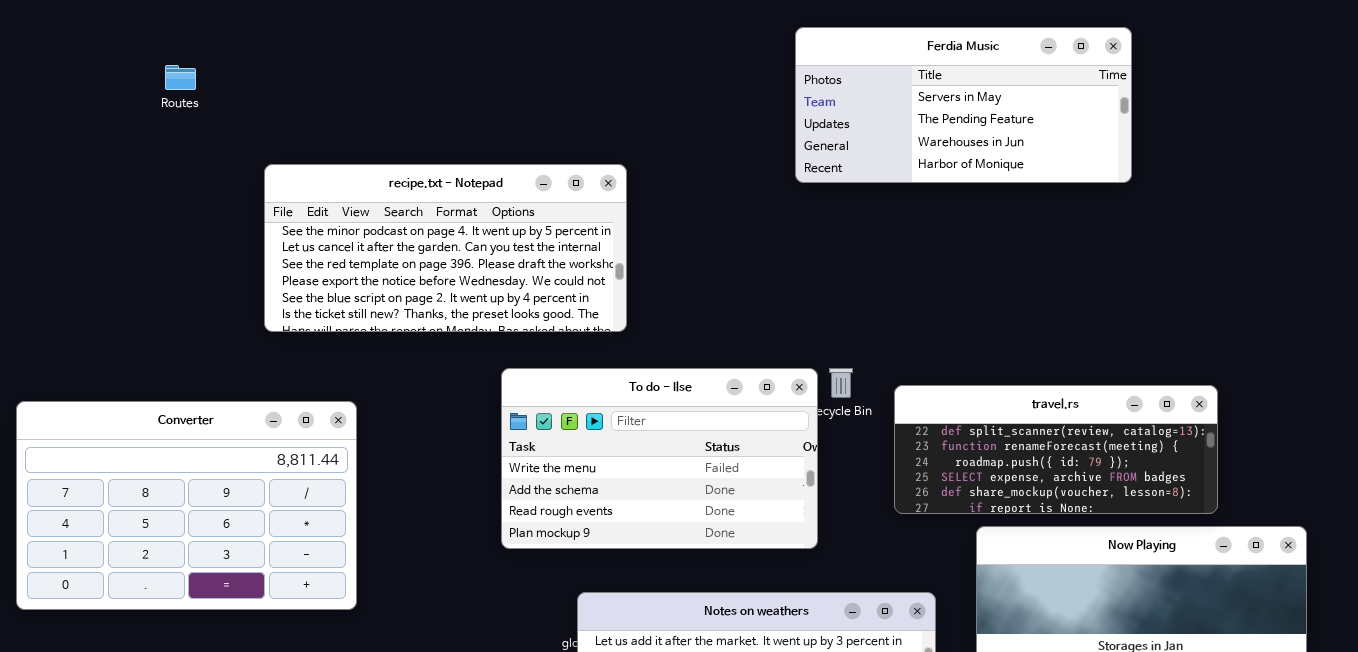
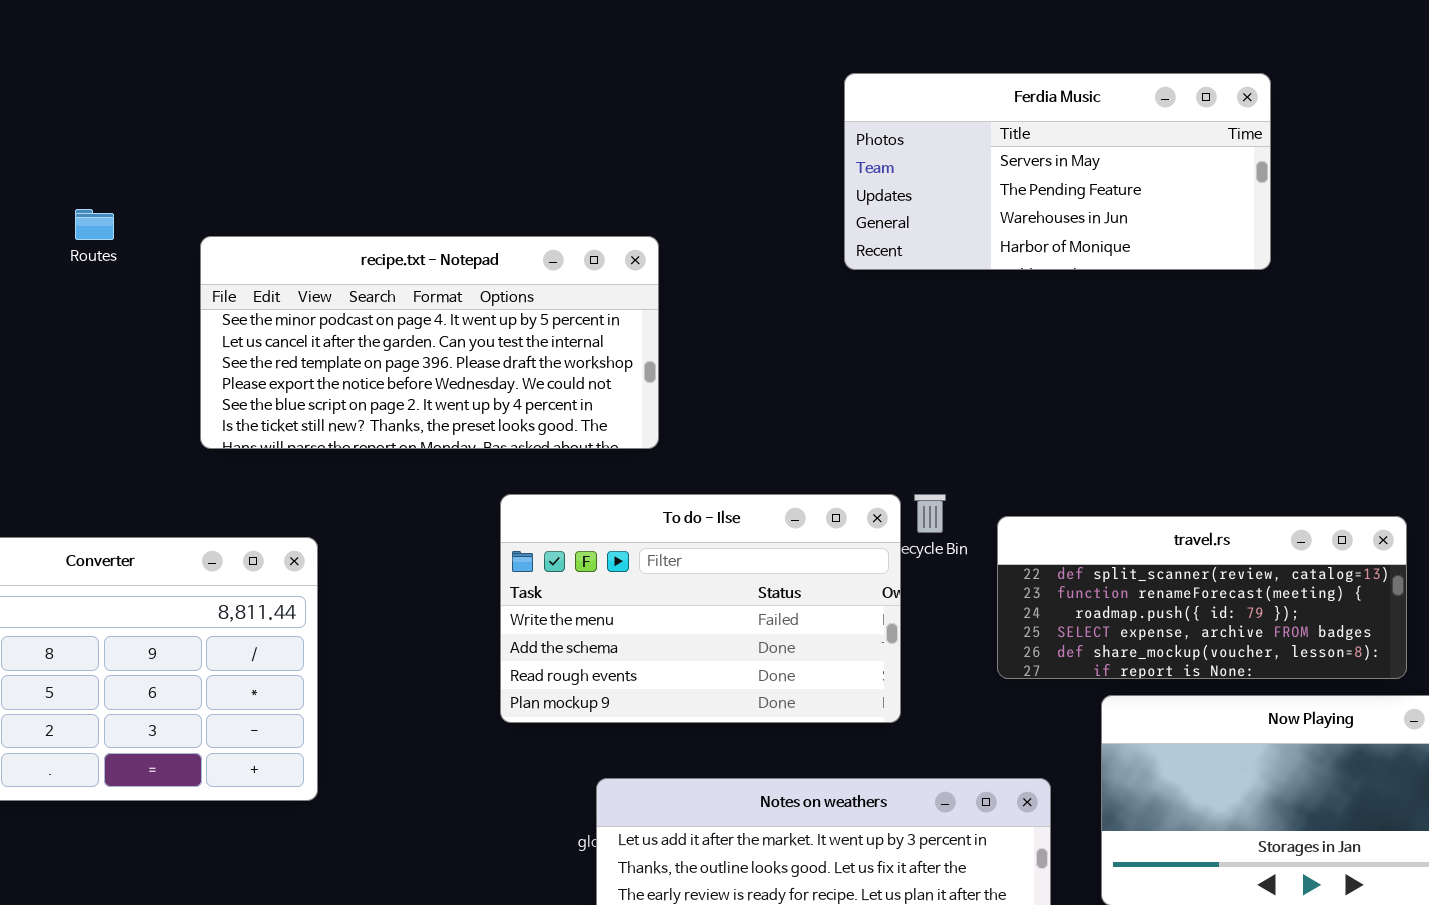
Ferdia Music: [795,27,1132,183] -> [844,73,1271,270], moved
Routes: [165,65,196,90] -> [75,209,114,240], moved

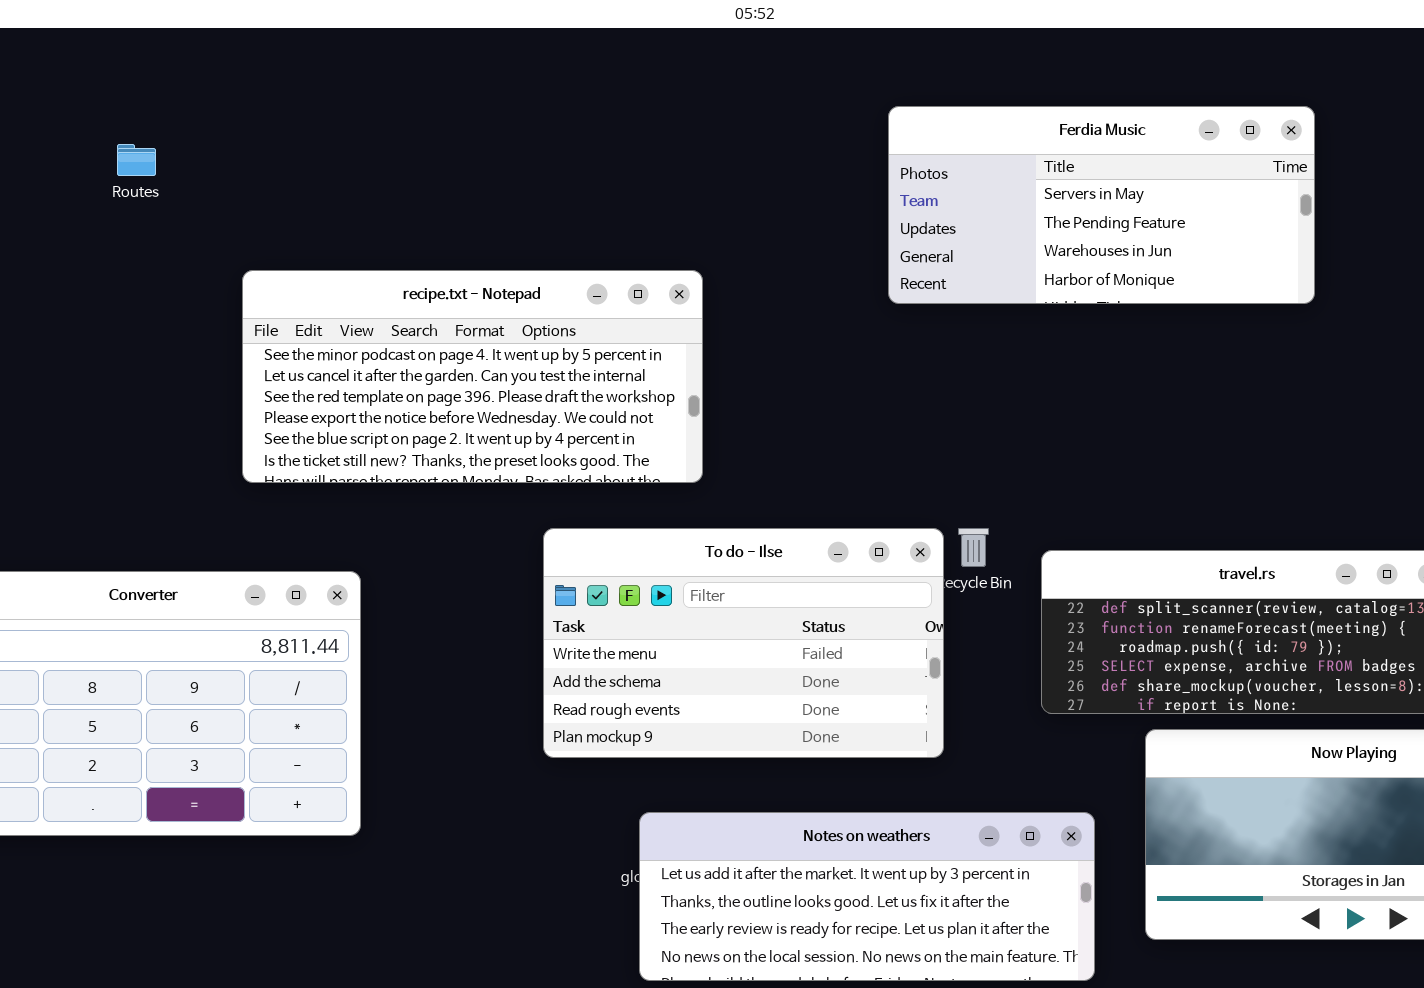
Routes: [75,209,114,240] -> [117,144,156,176], moved

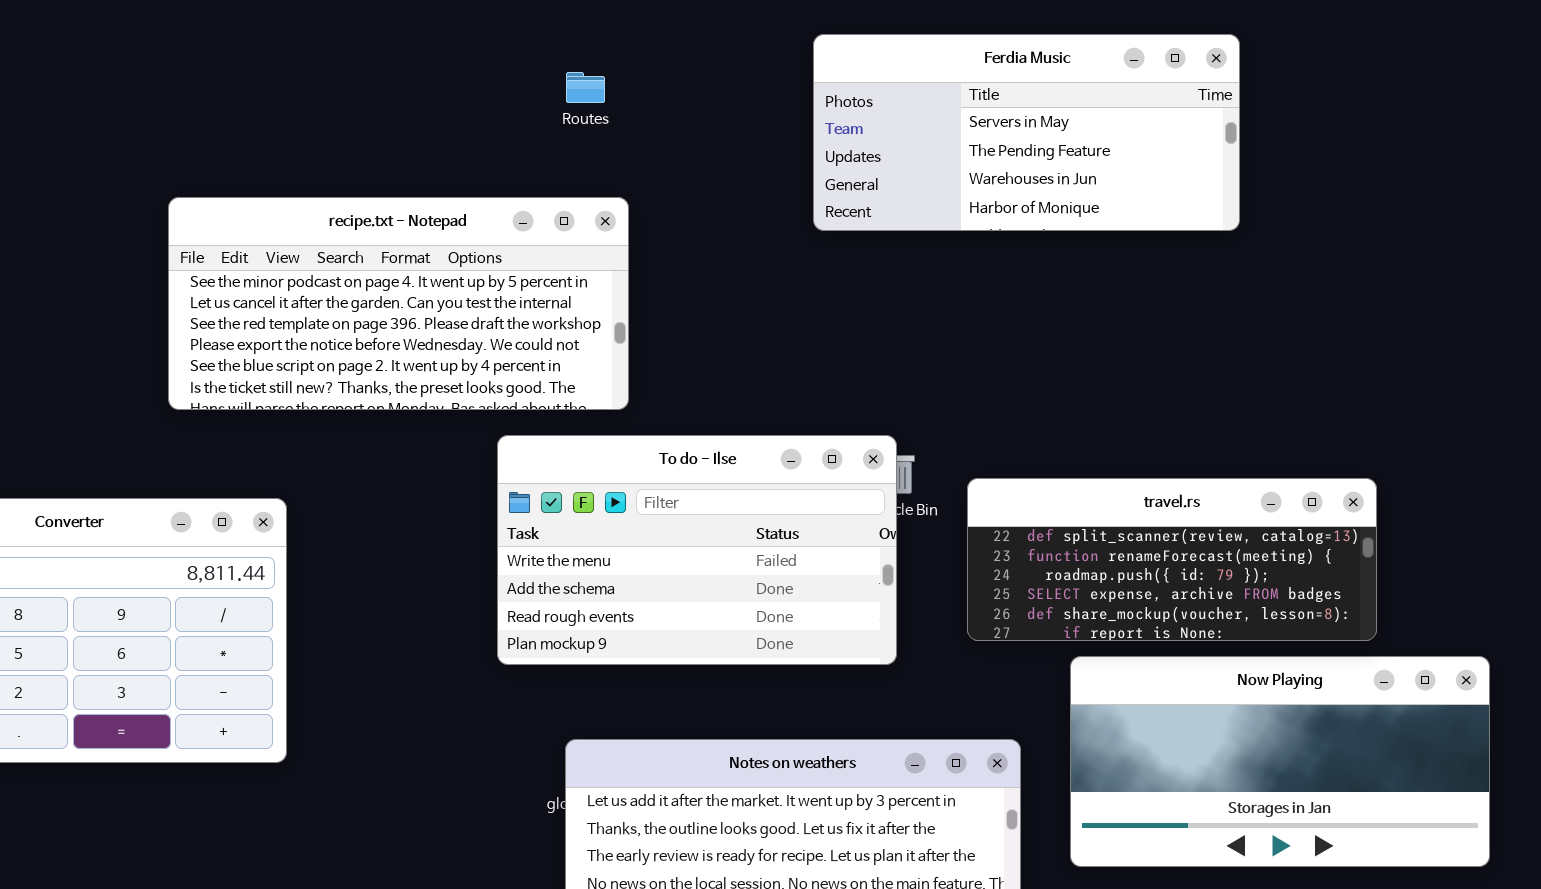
Routes: [117,144,156,176] -> [566,72,605,103], moved
To do - Ilse: [543,528,944,758] -> [497,435,897,665], moved

